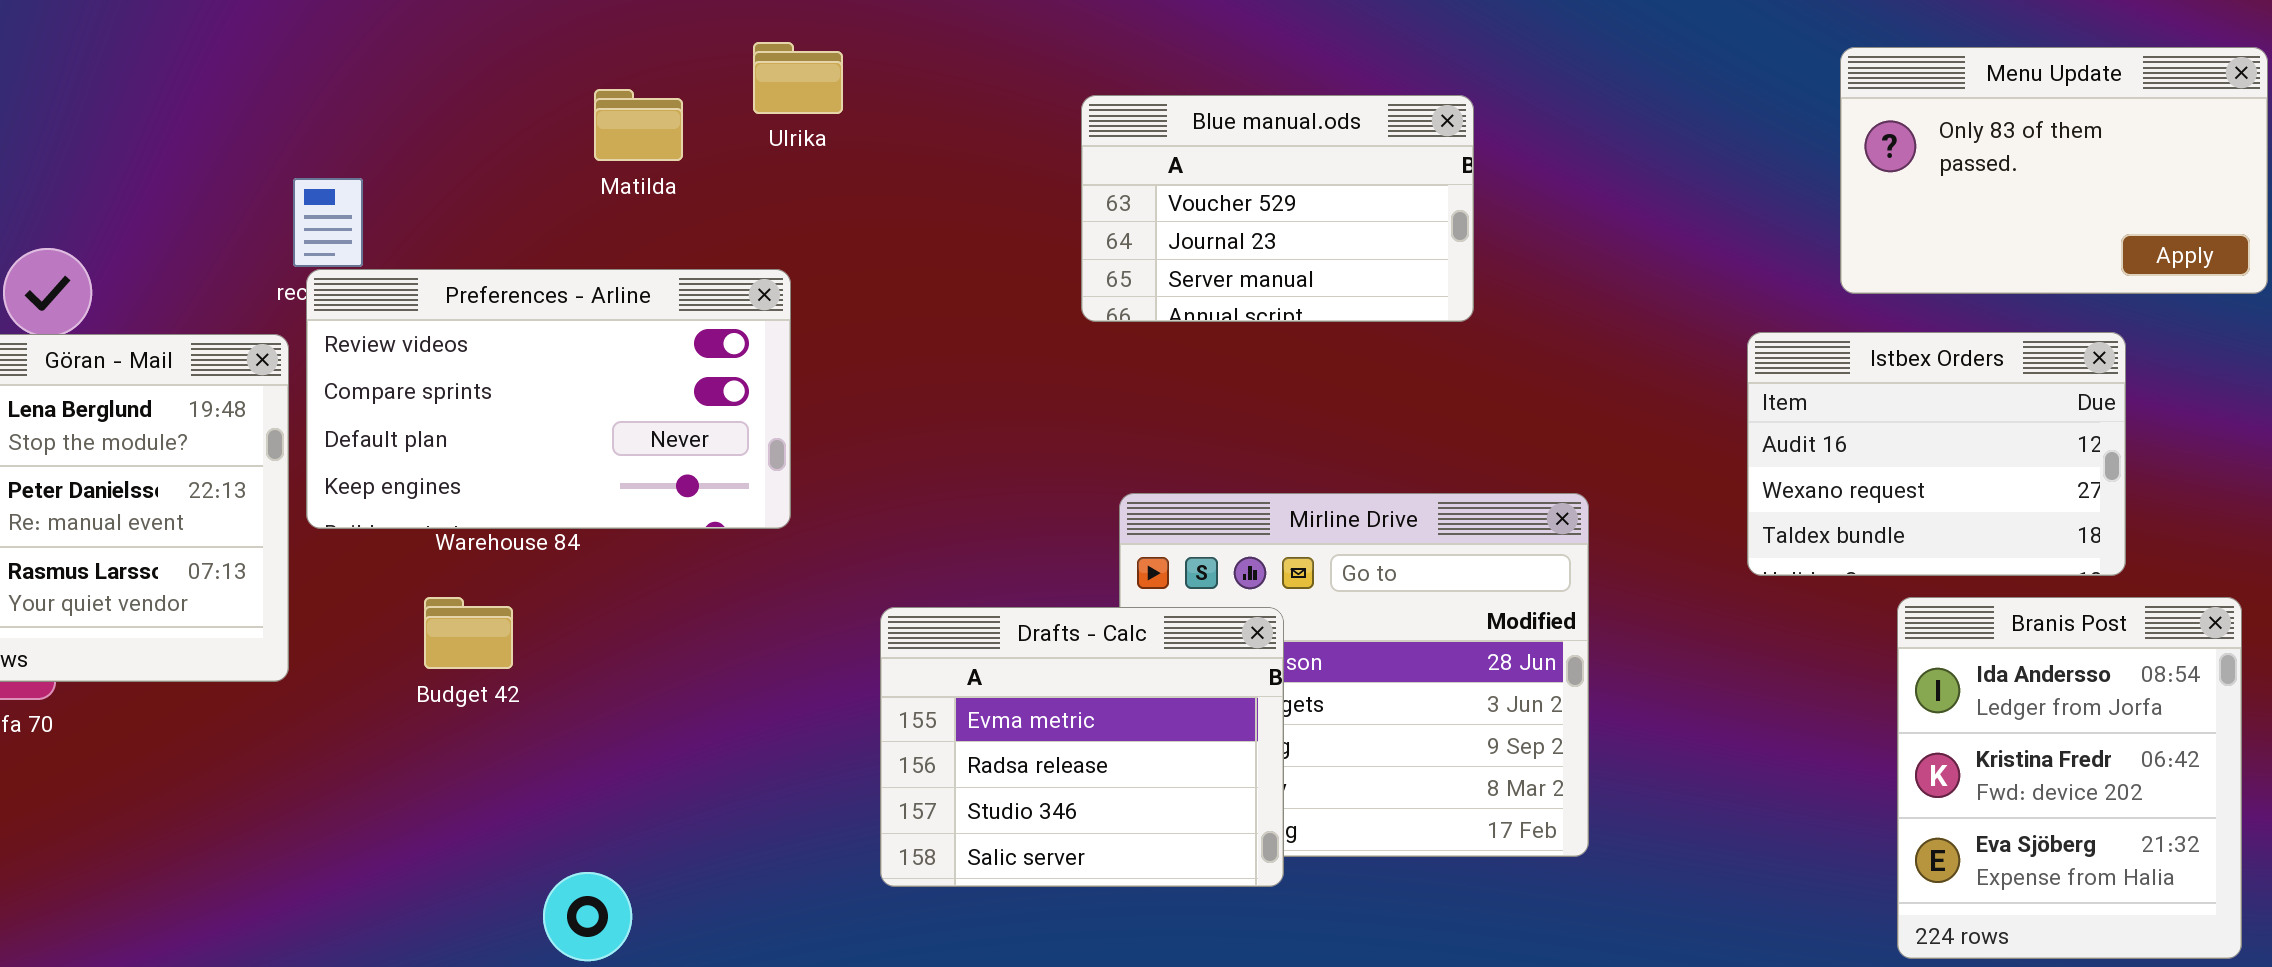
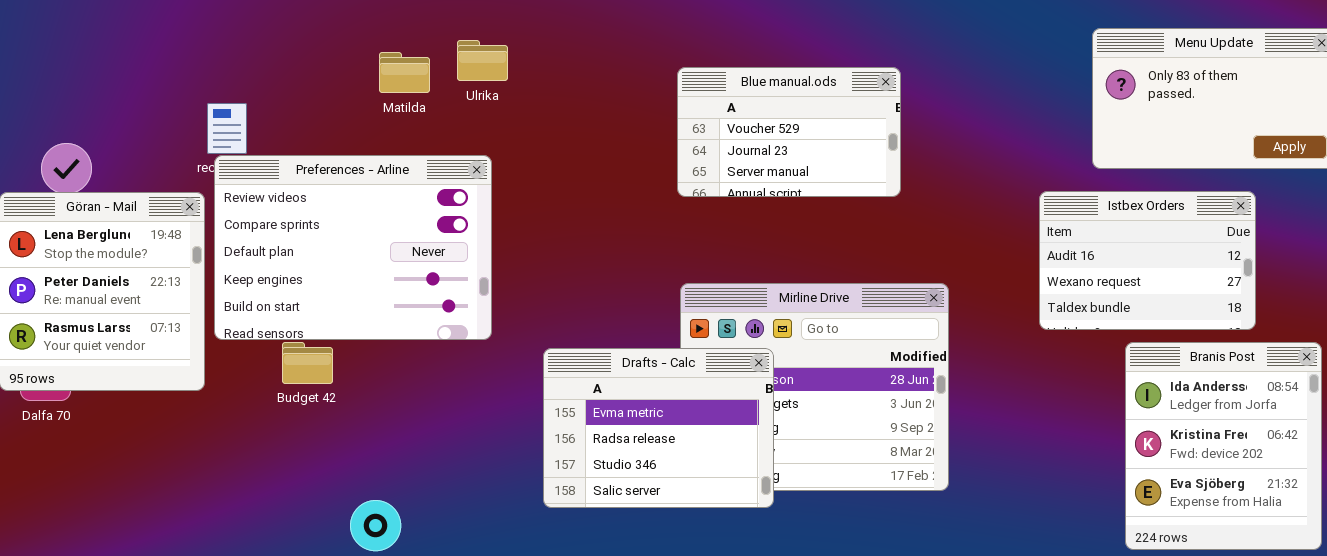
Ulrika: [753,42,843,114] -> [457,40,508,81], moved
Blue manual.ods: [1081,95,1474,322] -> [677,67,901,197], moved
Preferences - Arline: [306,269,791,529] -> [214,155,492,340], resized

